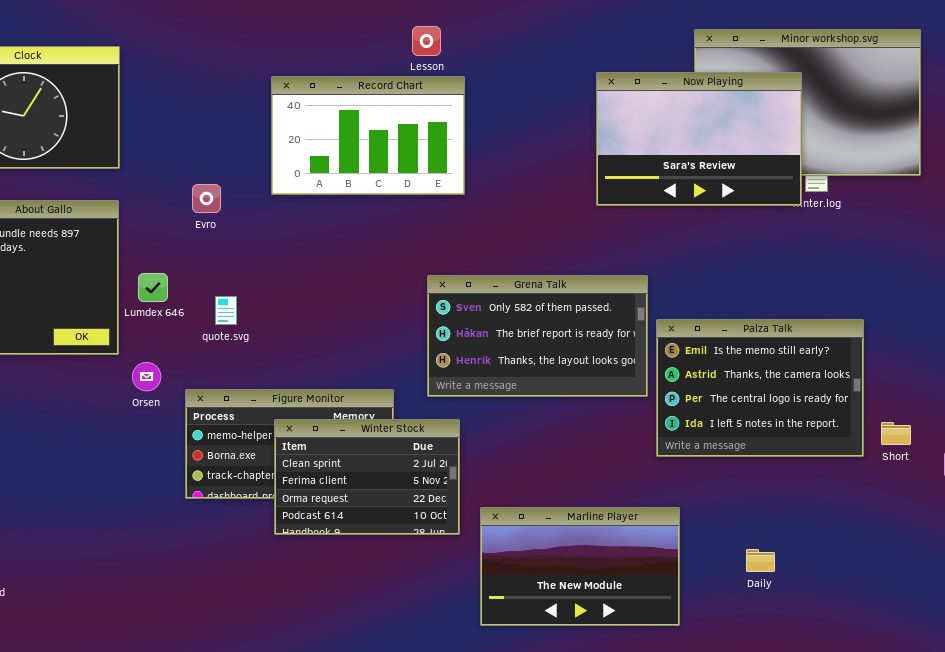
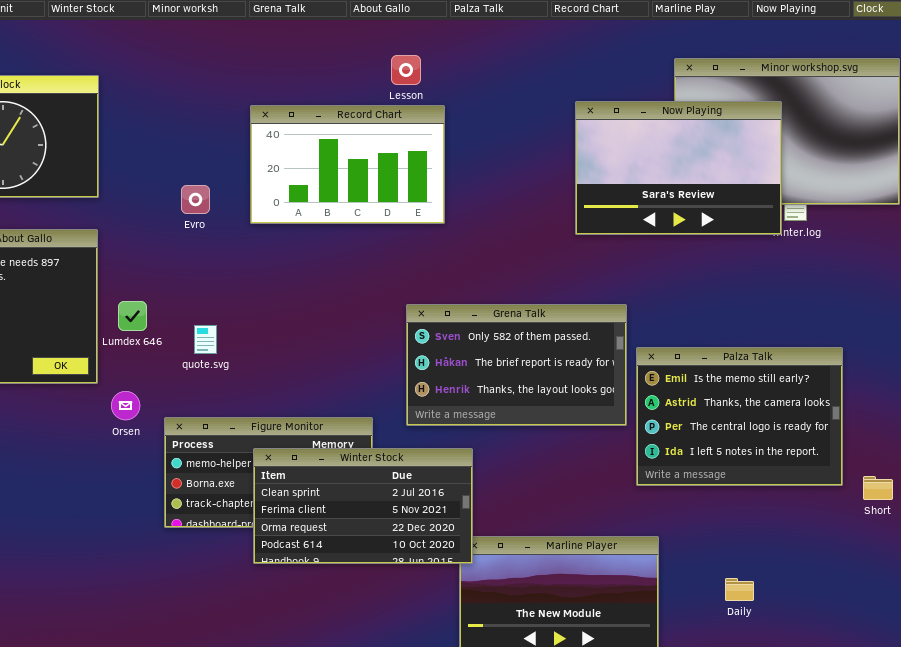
Evro: [192,184,221,213] -> [181,185,210,214], moved
Winter Stock: [274,419,460,535] -> [253,448,473,564], resized
Short: [881,422,911,445] -> [863,476,893,500], moved

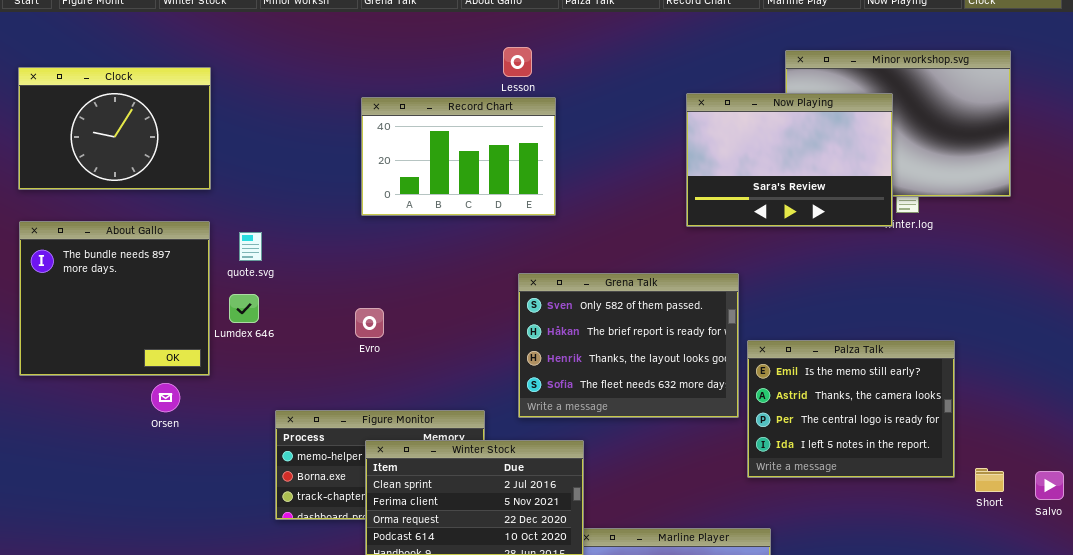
Evro: [181,185,210,214] -> [355,308,384,338], moved
Grena Talk: [406,304,627,426] -> [518,273,739,418], resized
quote.svg: [194,325,217,354] -> [239,232,262,261], moved
Orsen: [111,391,140,420] -> [151,383,180,412], moved

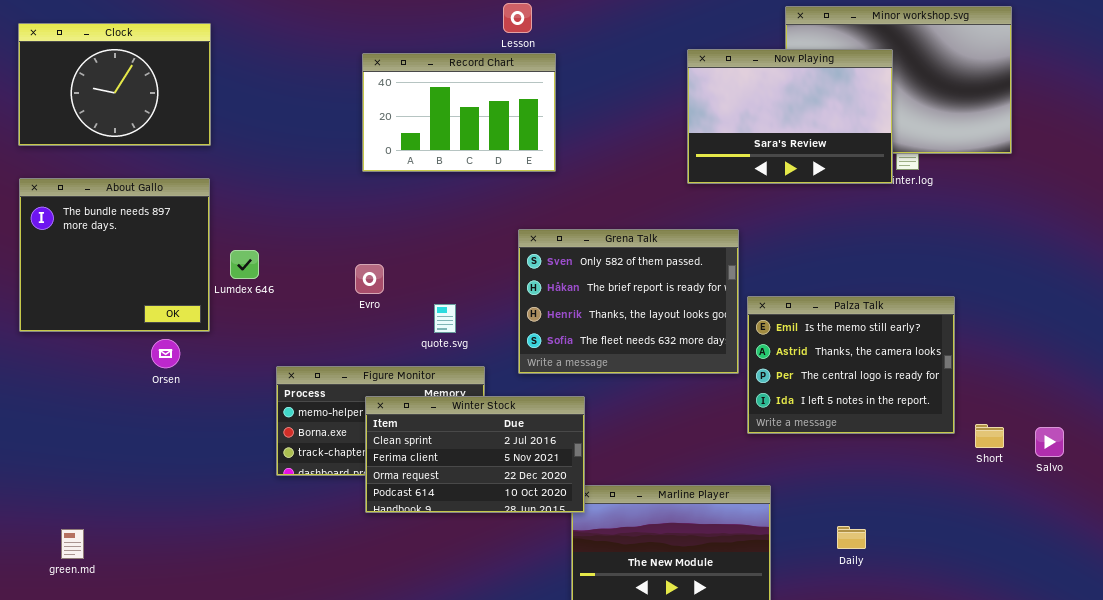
quote.svg: [239,232,262,261] -> [434,304,456,333], moved

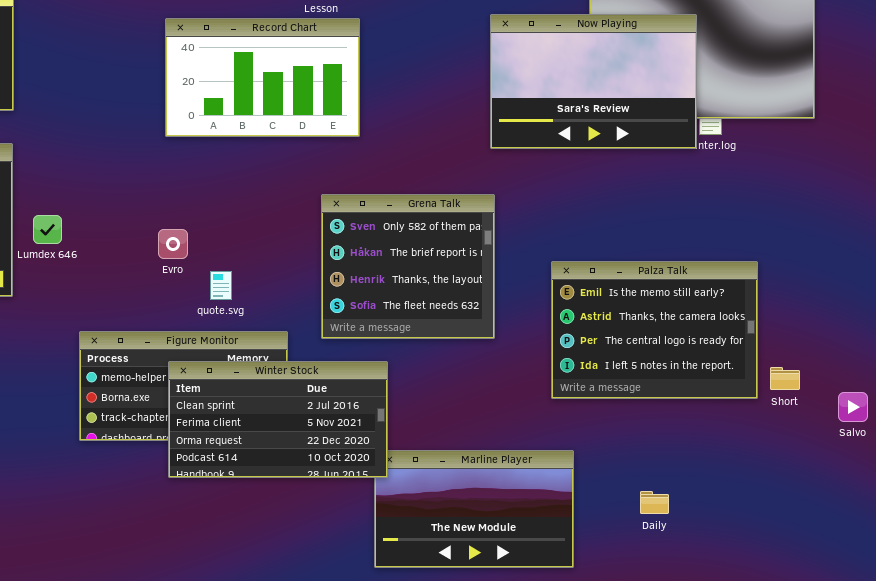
Grena Talk: [518,229,739,374] -> [321,194,495,339], resized
quote.svg: [434,304,456,333] -> [210,271,232,300], moved
Short: [975,424,1004,448] -> [770,367,800,390], moved

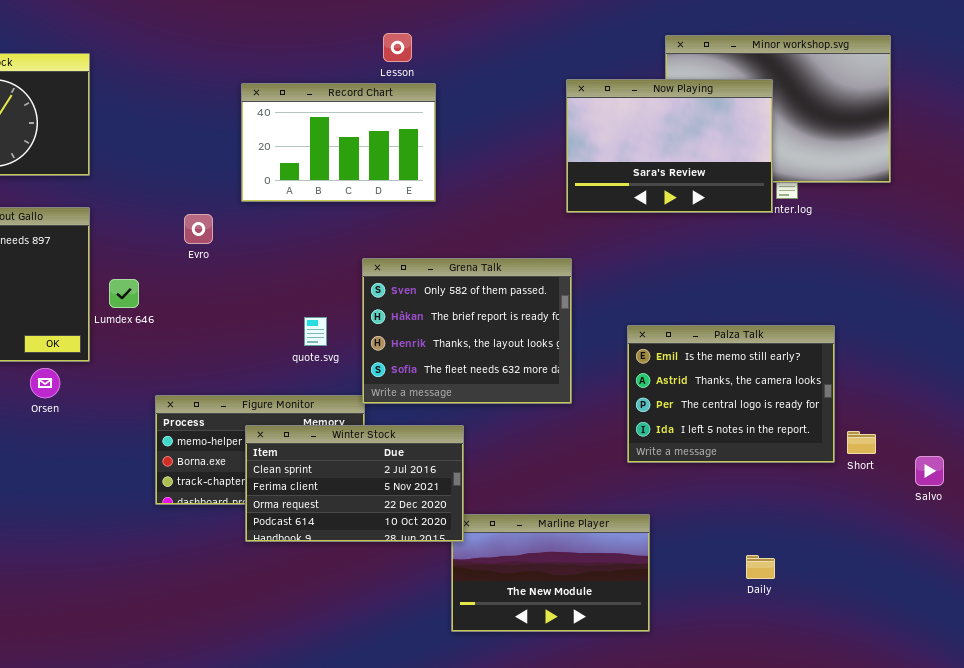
Grena Talk: [321,194,495,339] -> [362,258,572,404], resized
Evro: [158,229,188,259] -> [184,214,213,244], moved
quote.svg: [210,271,232,300] -> [304,317,327,346], moved
Daily: [640,491,669,514] -> [746,555,775,579], moved

